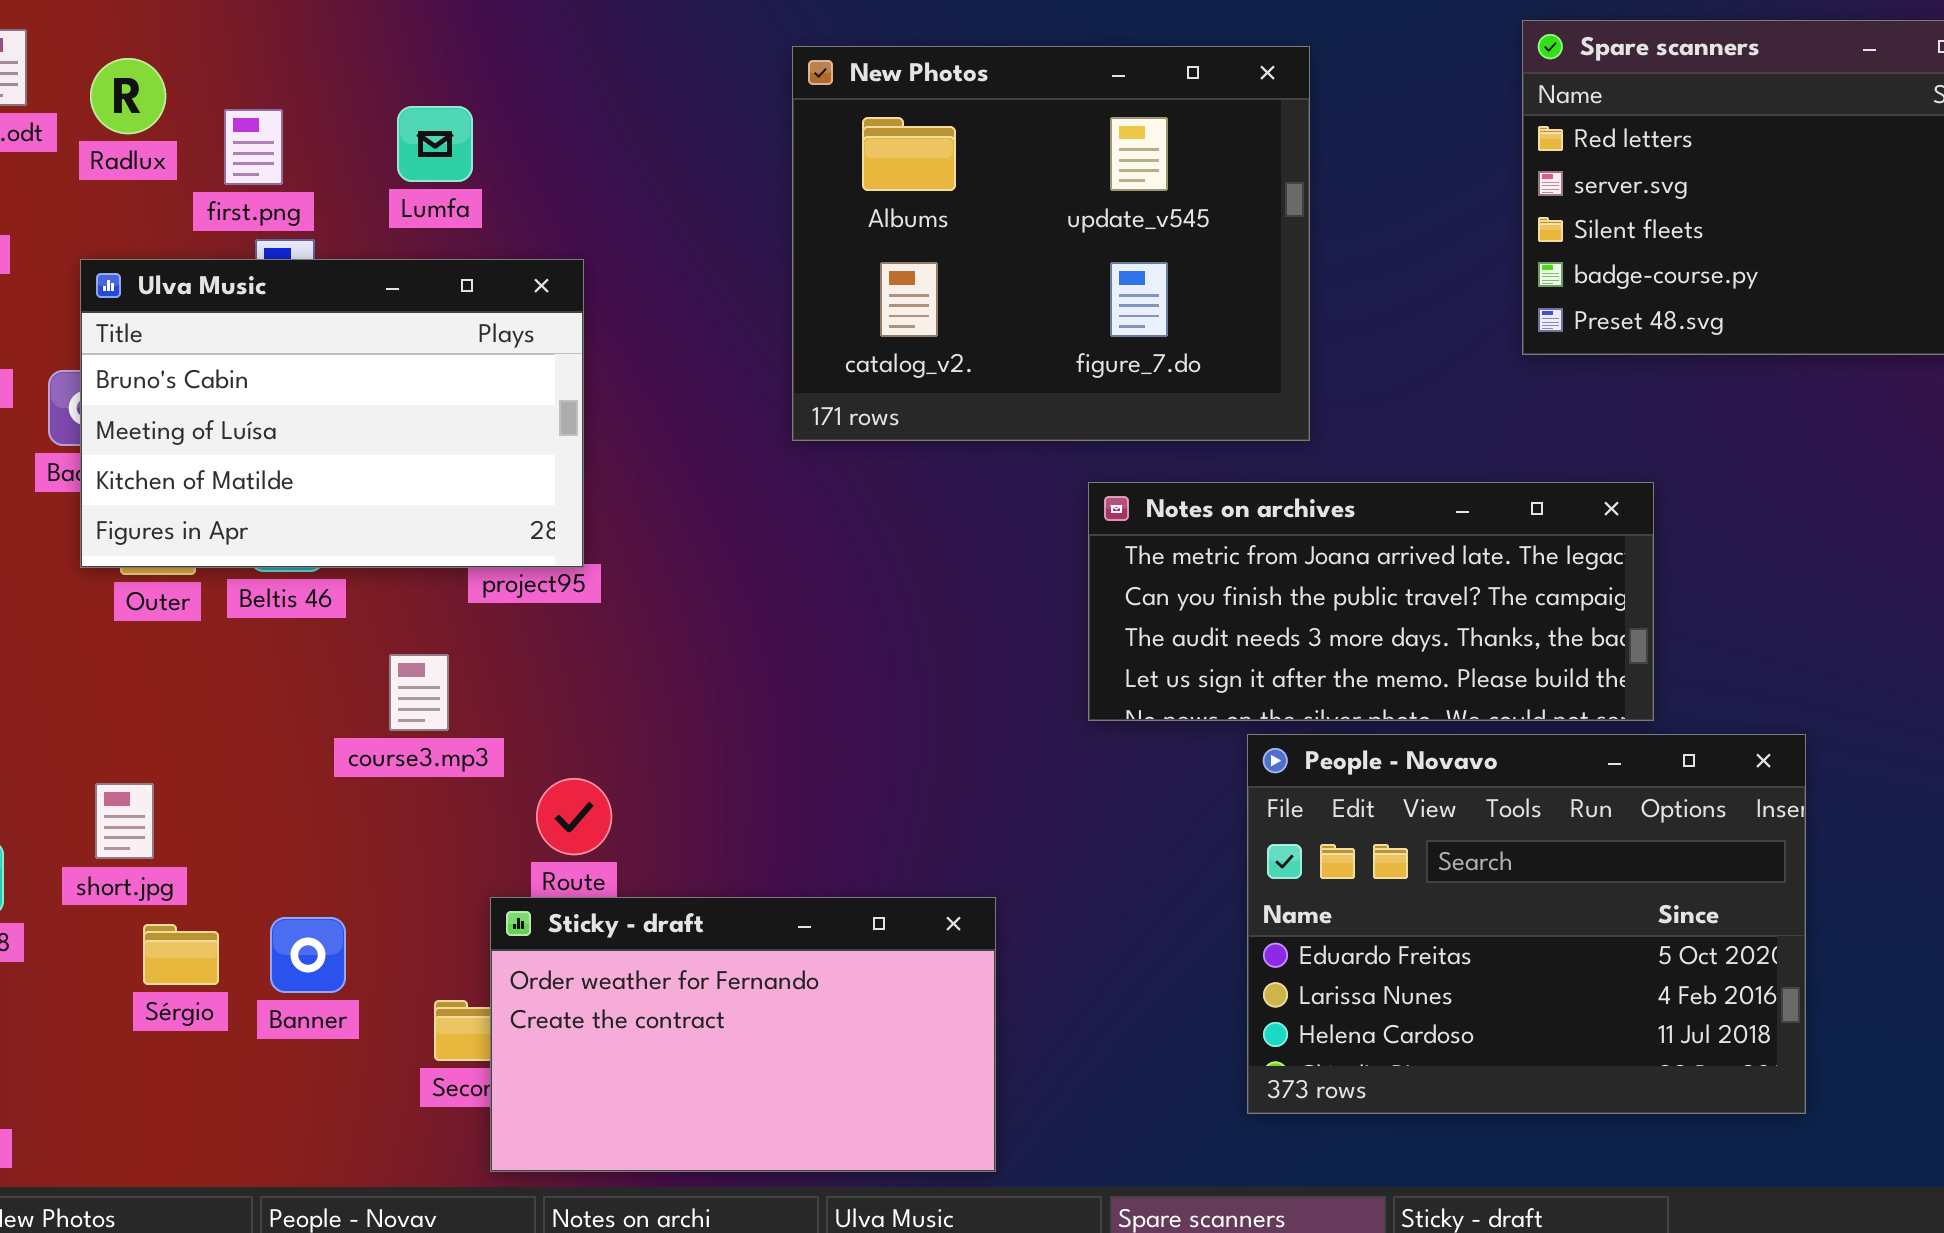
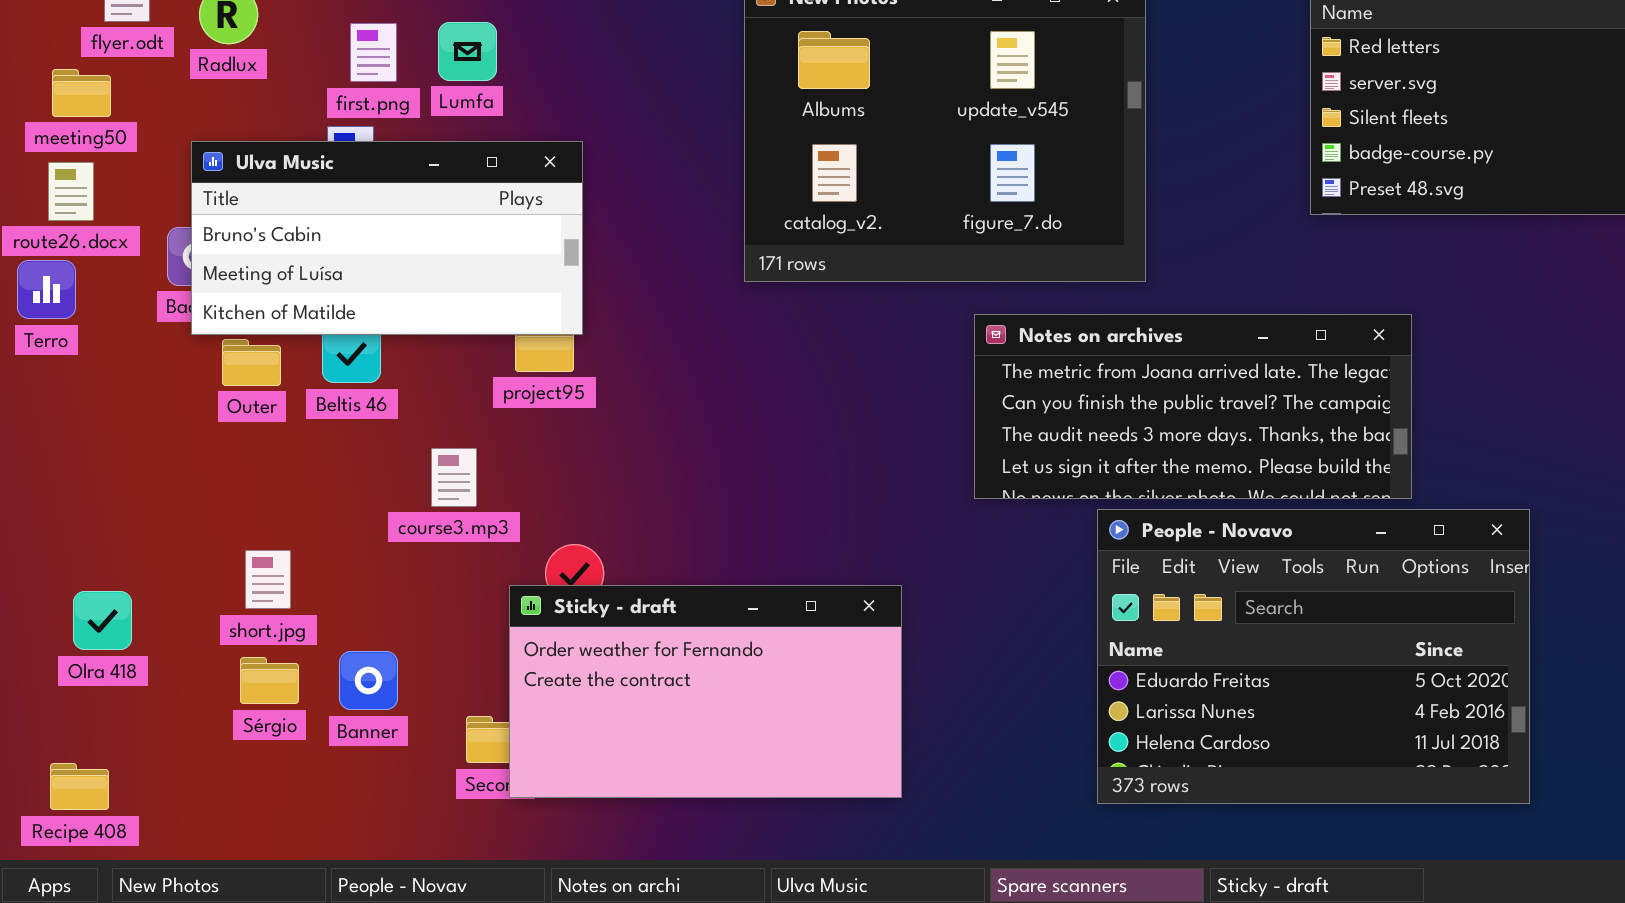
first.png: [224,109,283,185] -> [350,23,397,82], moved
Ulva Music: [80,259,584,568] -> [191,141,583,335], resized
short.jpg: [95,783,154,859] -> [245,550,291,609], moved
Sticky - draft: [490,897,996,1172] -> [509,585,902,798], moved

